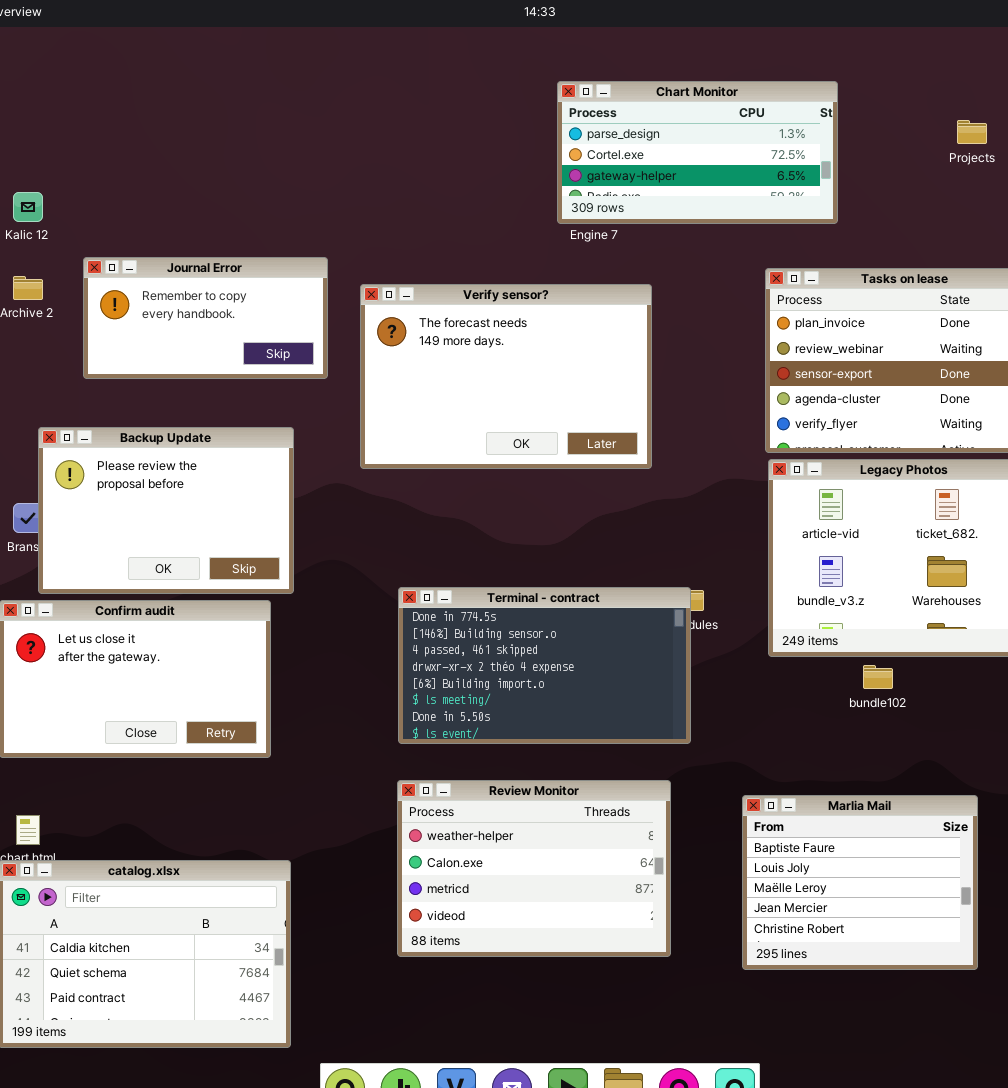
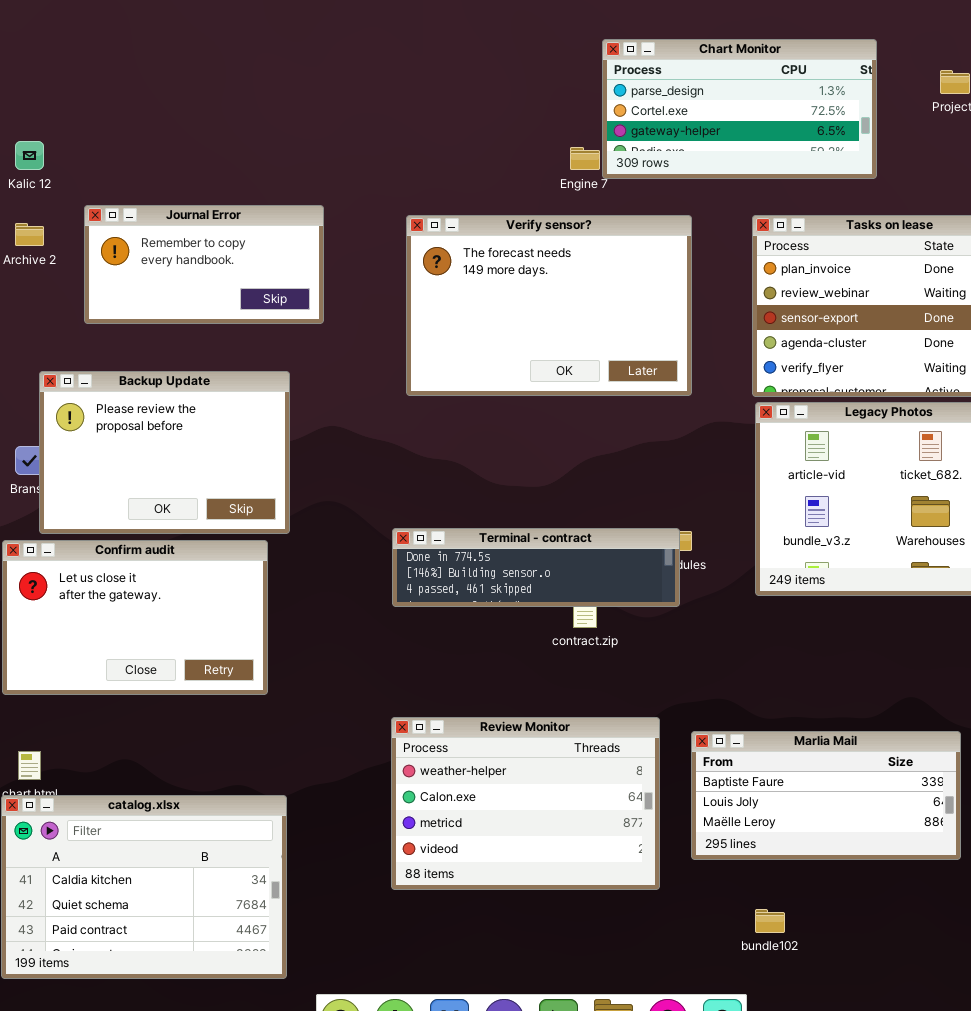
Chart Monitor: [557,81,838,224] -> [602,39,877,179], moved
Verify sensor?: [360,284,652,469] -> [406,215,692,396], moved
Terminal - contract: [398,587,691,744] -> [392,528,680,607], resized
bundle102: [863,665,893,689] -> [755,909,785,933], moved
Marlia Mail: [742,795,978,970] -> [691,731,961,860], resized

